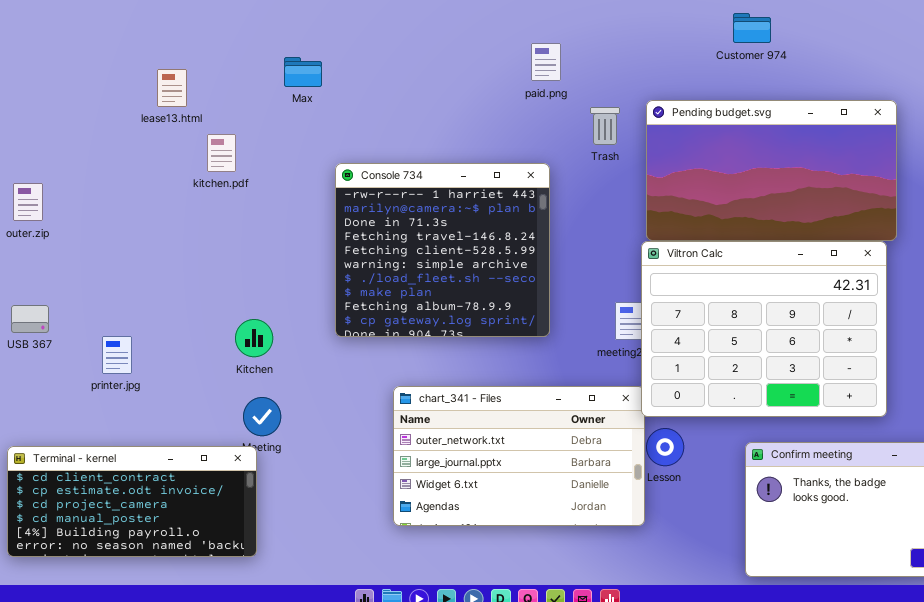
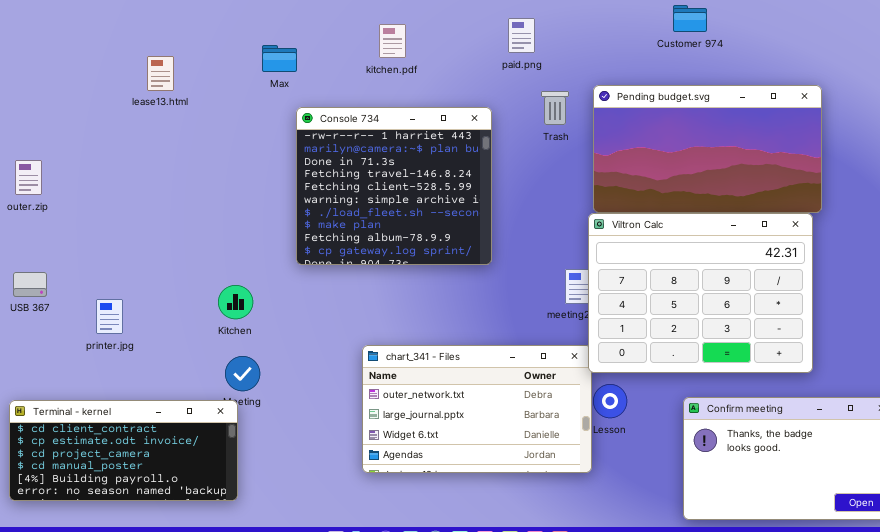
paid.png: [531,43,561,81] -> [508,18,535,53], moved
kitchen.pdf: [207,134,236,172] -> [379,24,406,58], moved
Console 734: [335,163,550,337] -> [296,107,492,265], moved

